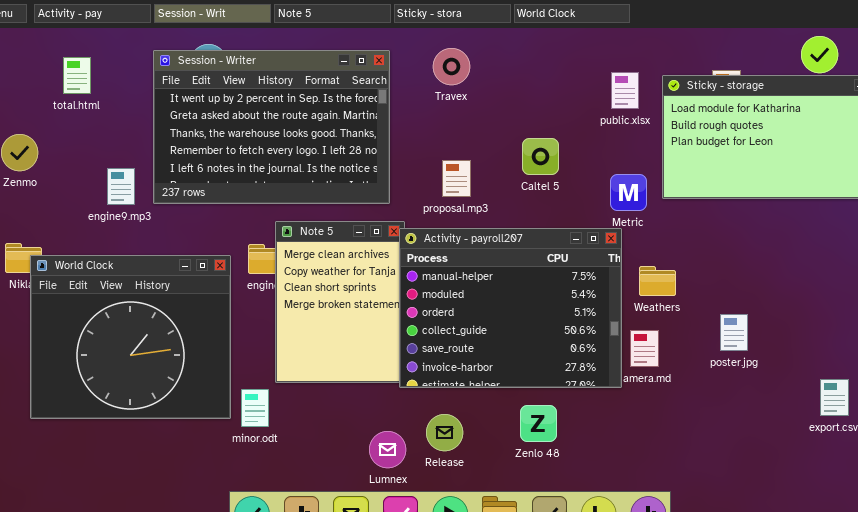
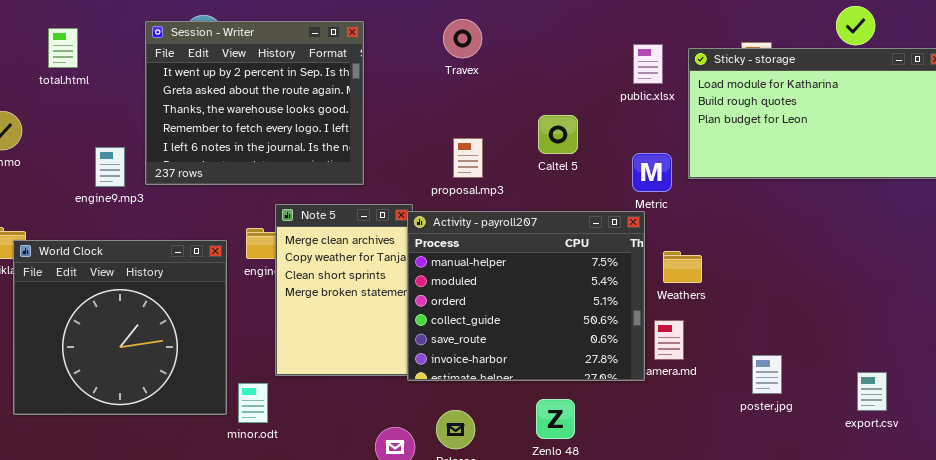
Session - Writer: [153,50,390,204] -> [145,21,364,185], resized
poster.jpg: [720,314,748,351] -> [752,355,782,394], moved

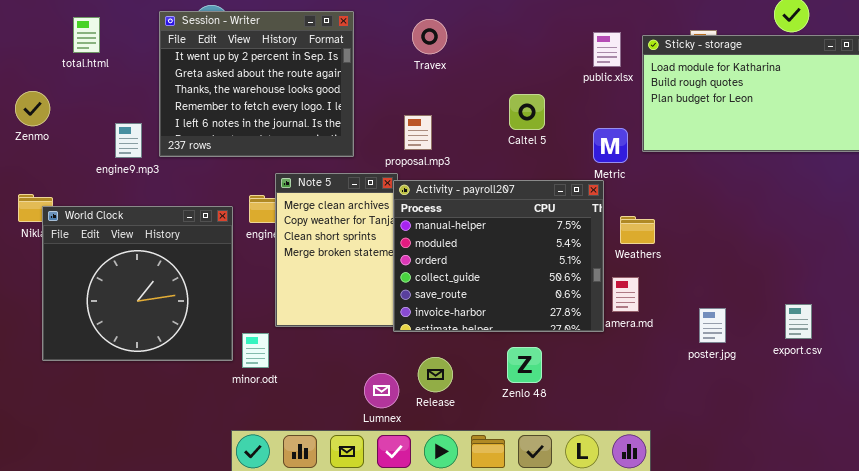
Travex: [443,19,482,58] -> [412,19,447,54], moved
proposal.mp3: [453,138,483,178] -> [404,115,432,150], moved
export.csv: [857,372,887,411] -> [785,304,812,339], moved

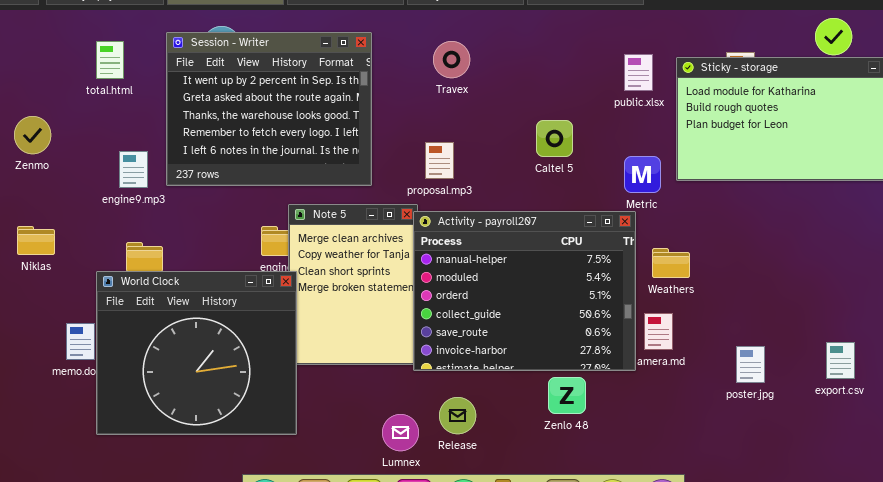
total.html: [73,17,100,53] -> [96,41,124,79], moved
World Clock: [42,206,233,361] -> [96,271,297,435], moved
Zenlo 48: [507,347,542,383] -> [548,377,586,414], moved

